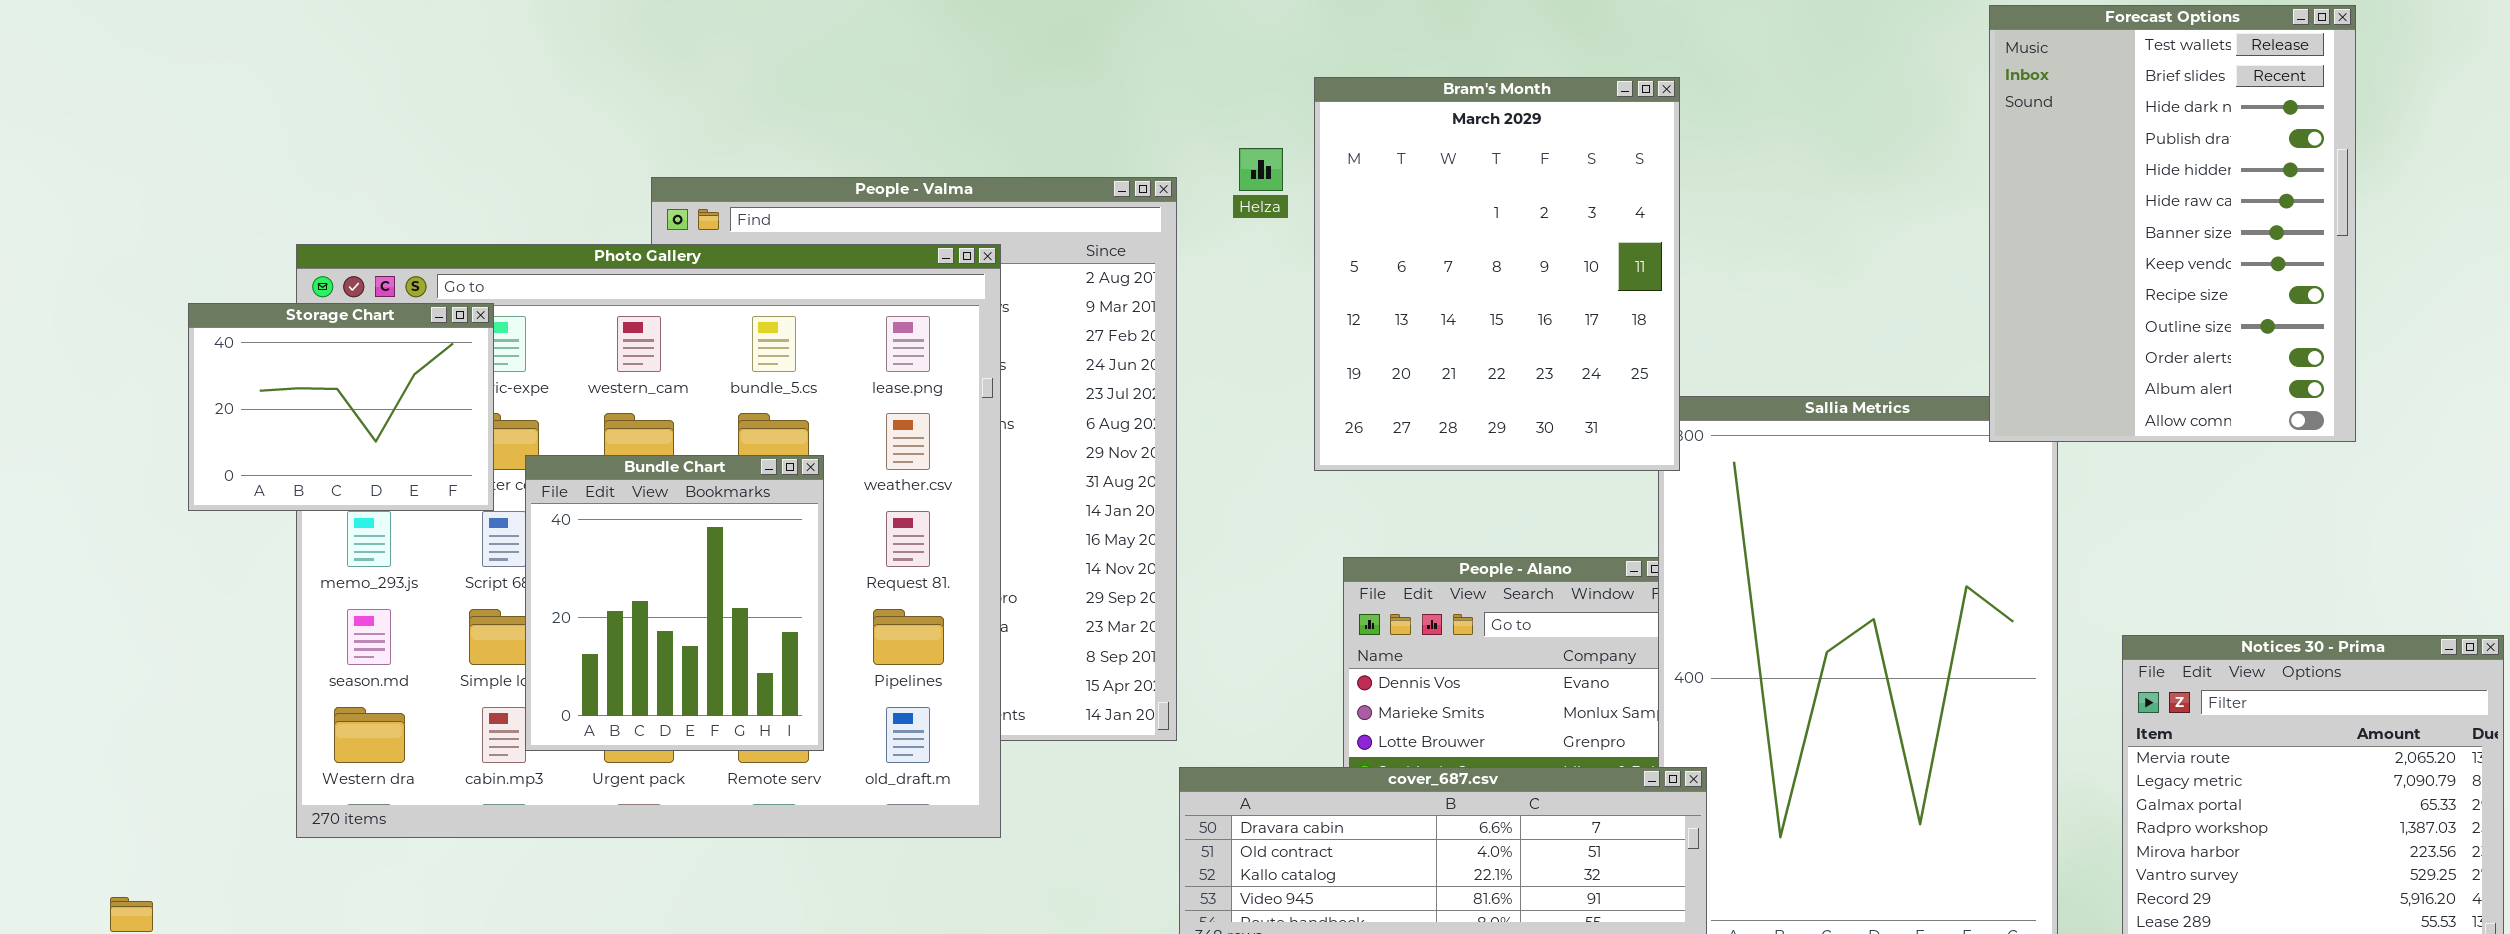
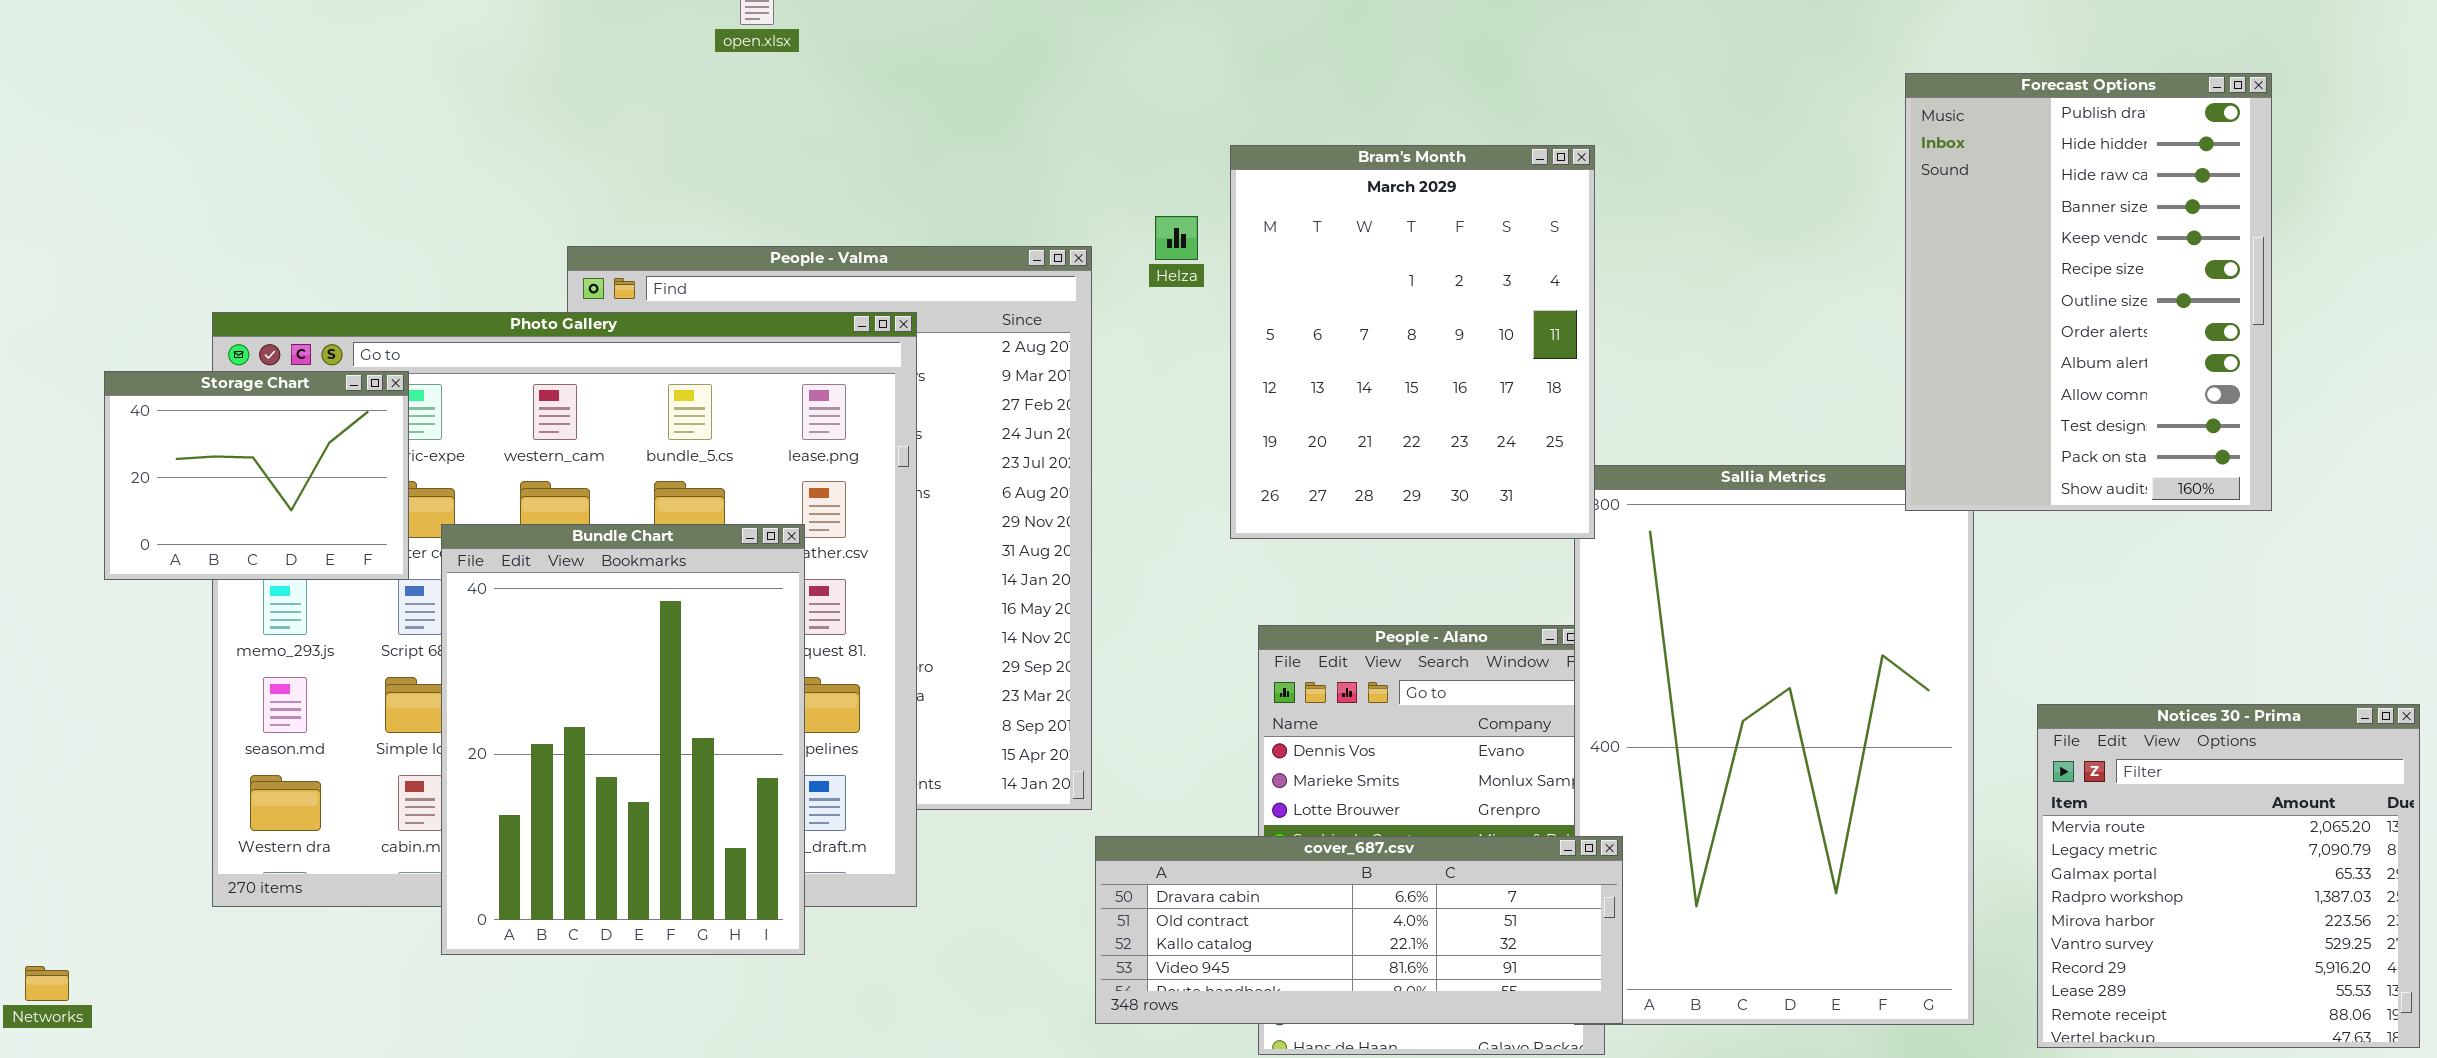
Forecast Options: [1989,5,2356,442] -> [1905,73,2272,511], scrolled down 3 rows
Bundle Chart: [525,455,824,751] -> [441,524,805,955], resized

